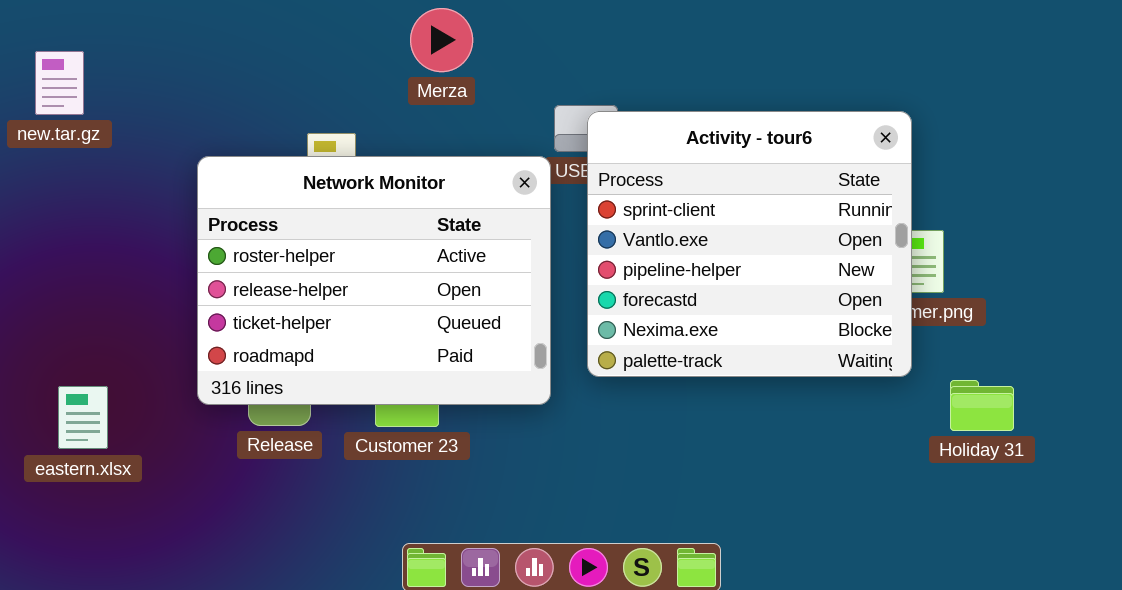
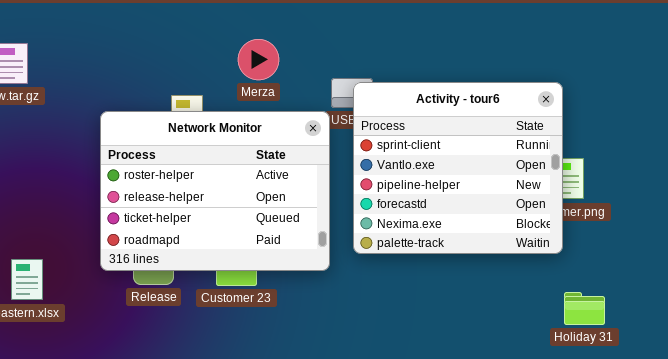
Merza: [410,8,473,72] -> [238,39,279,80], moved
Holiday 31: [950,380,1014,431] -> [564,292,605,325], moved

